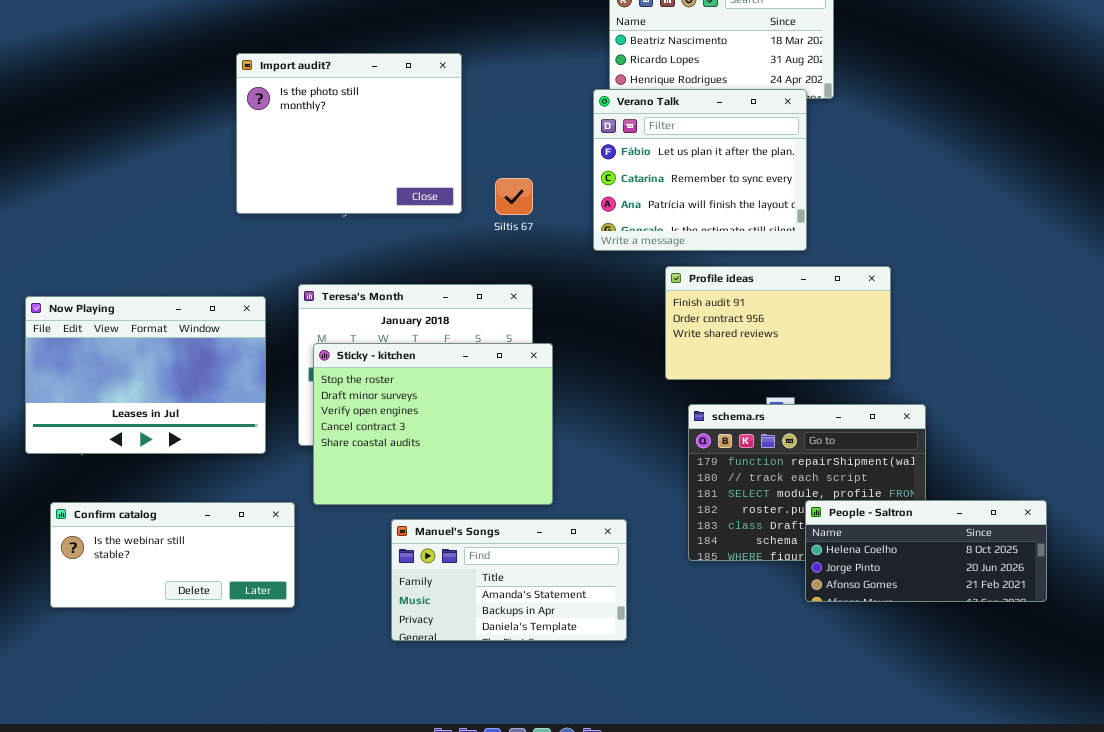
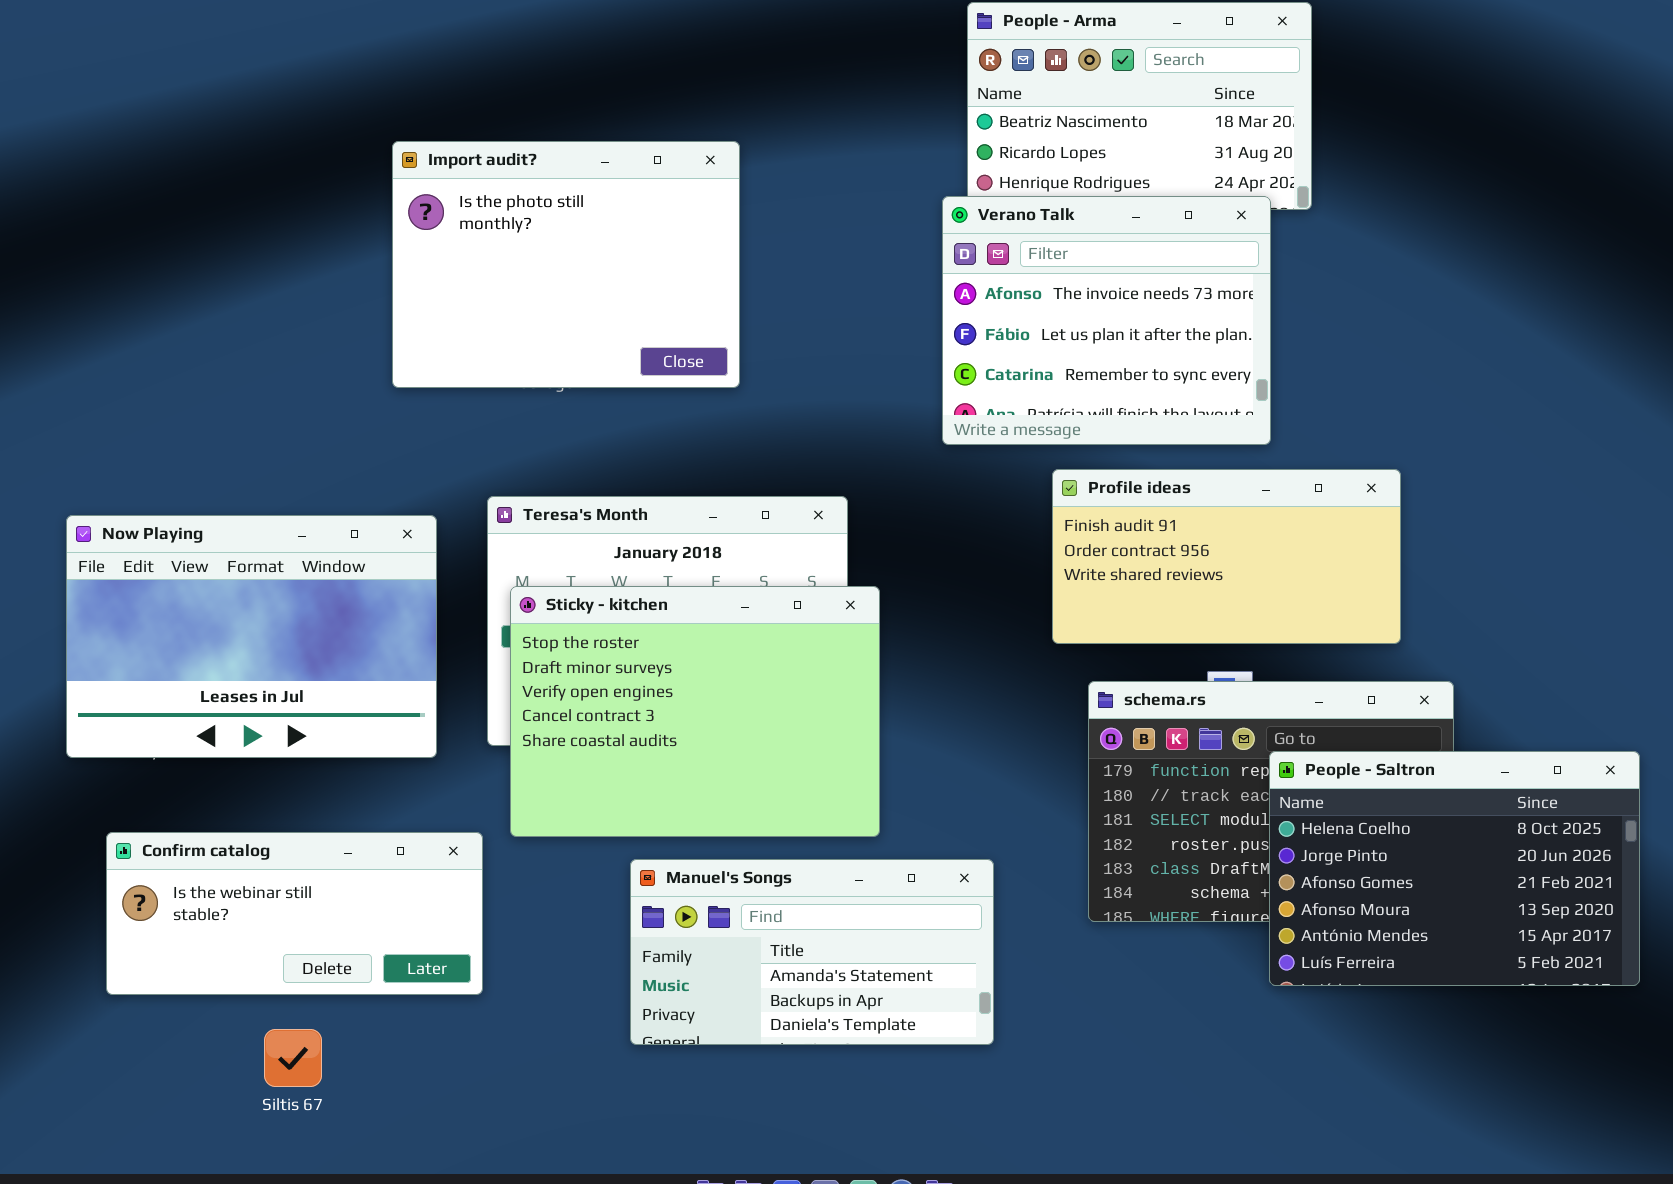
Verano Talk: [593,89,807,251] -> [942,196,1271,445], scrolled up 1 row
Siltis 67: [495,178,533,215] -> [264,1029,322,1087], moved
People - Saltron: [805,500,1047,602] -> [1269,751,1640,986], resized

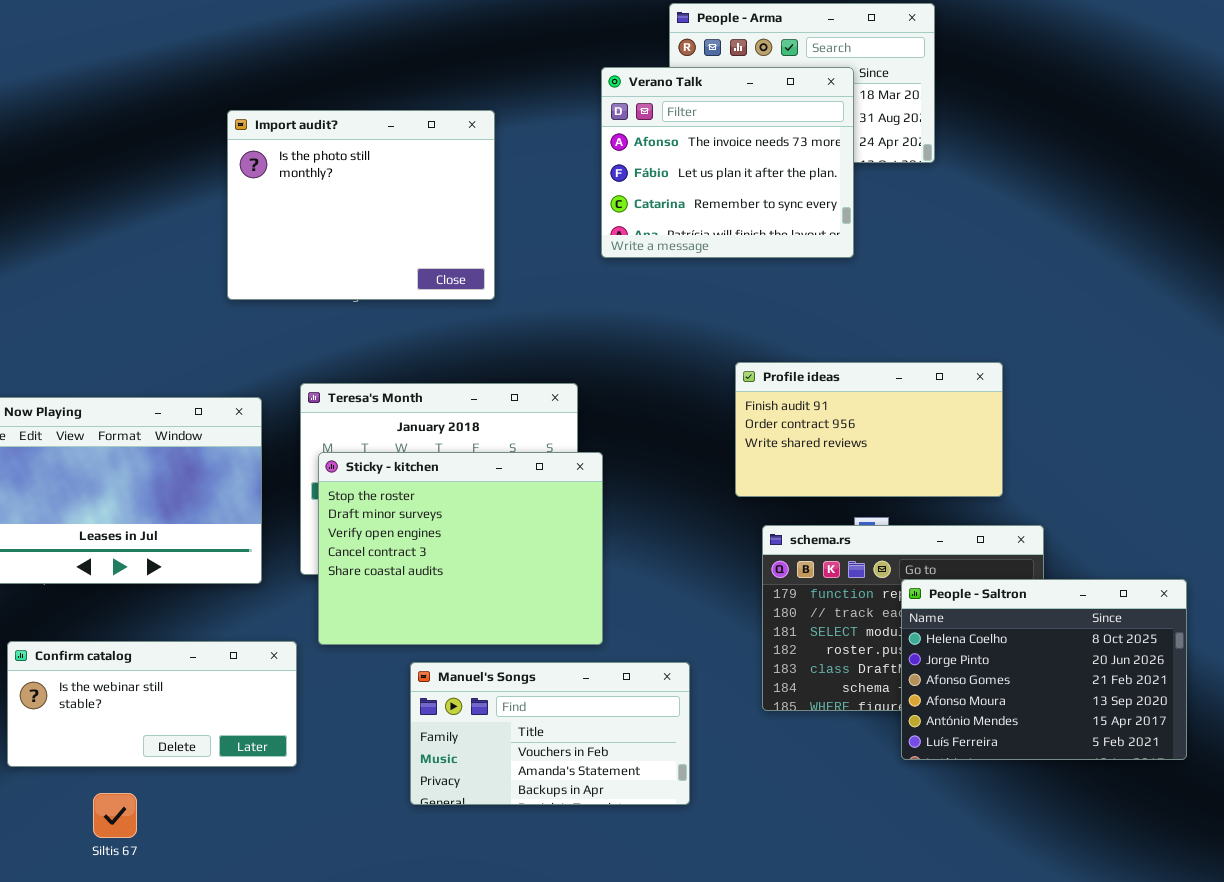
Verano Talk: [942,196,1271,445] -> [601,67,854,258], moved
Manuel's Songs: [630,859,994,1045] -> [410,662,690,805], scrolled up 1 row
Siltis 67: [264,1029,322,1087] -> [93,793,137,838], moved

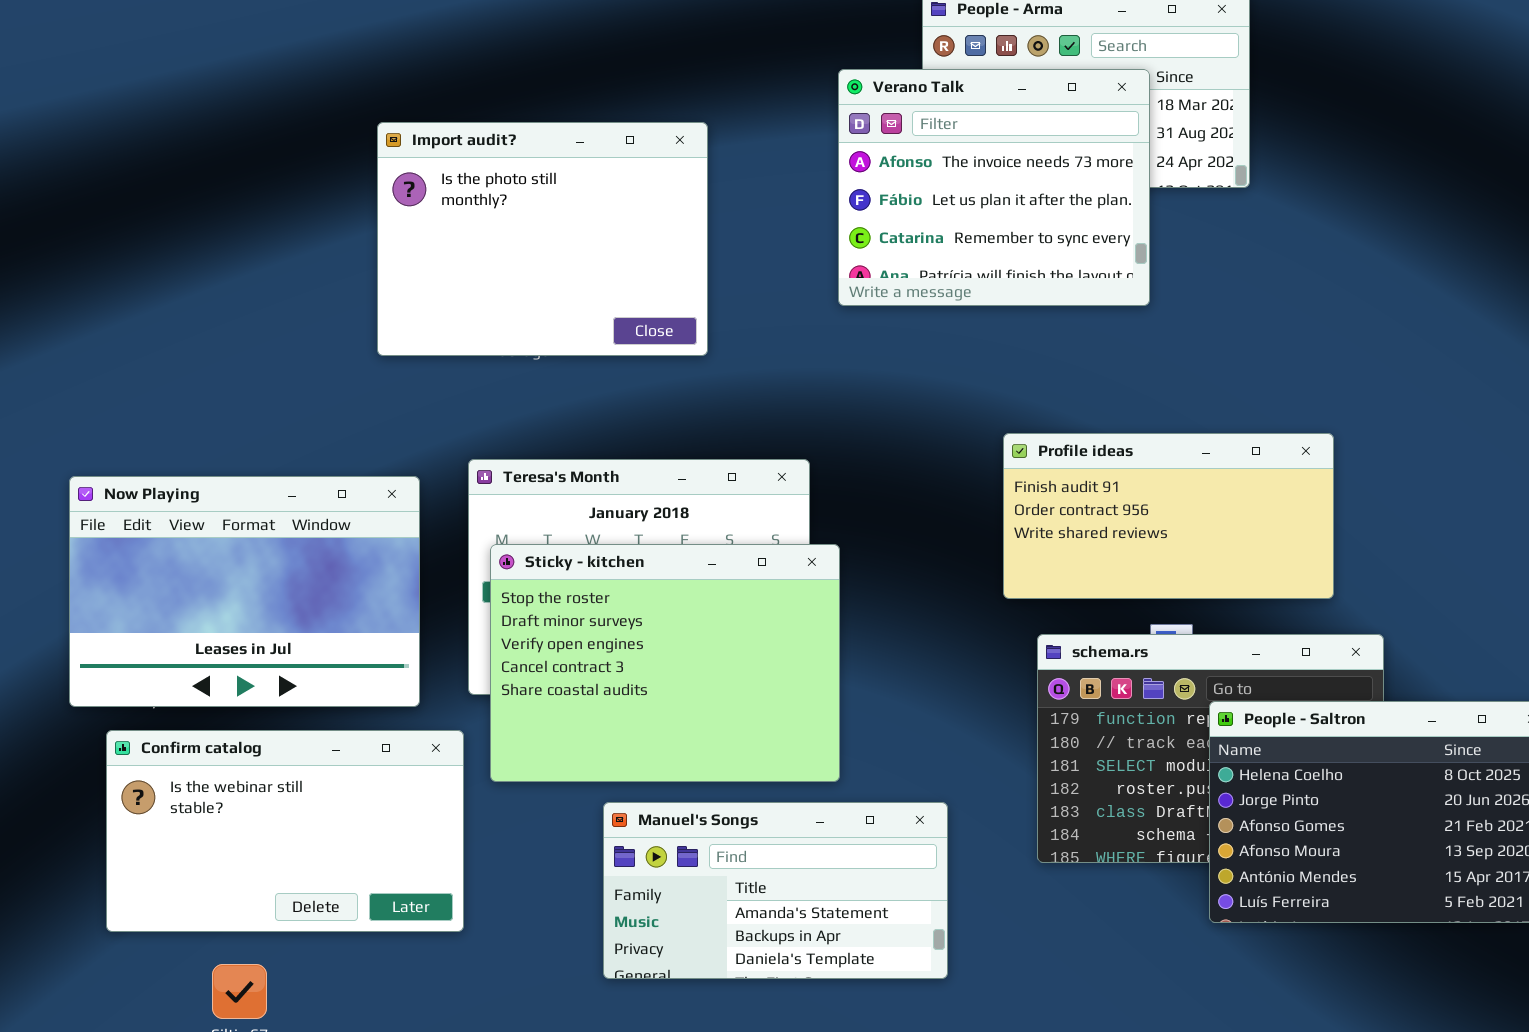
Confirm catalog: [7,641,297,767] -> [106,730,464,932], resized
Manuel's Songs: [410,662,690,805] -> [603,802,948,979], scrolled down 1 row

